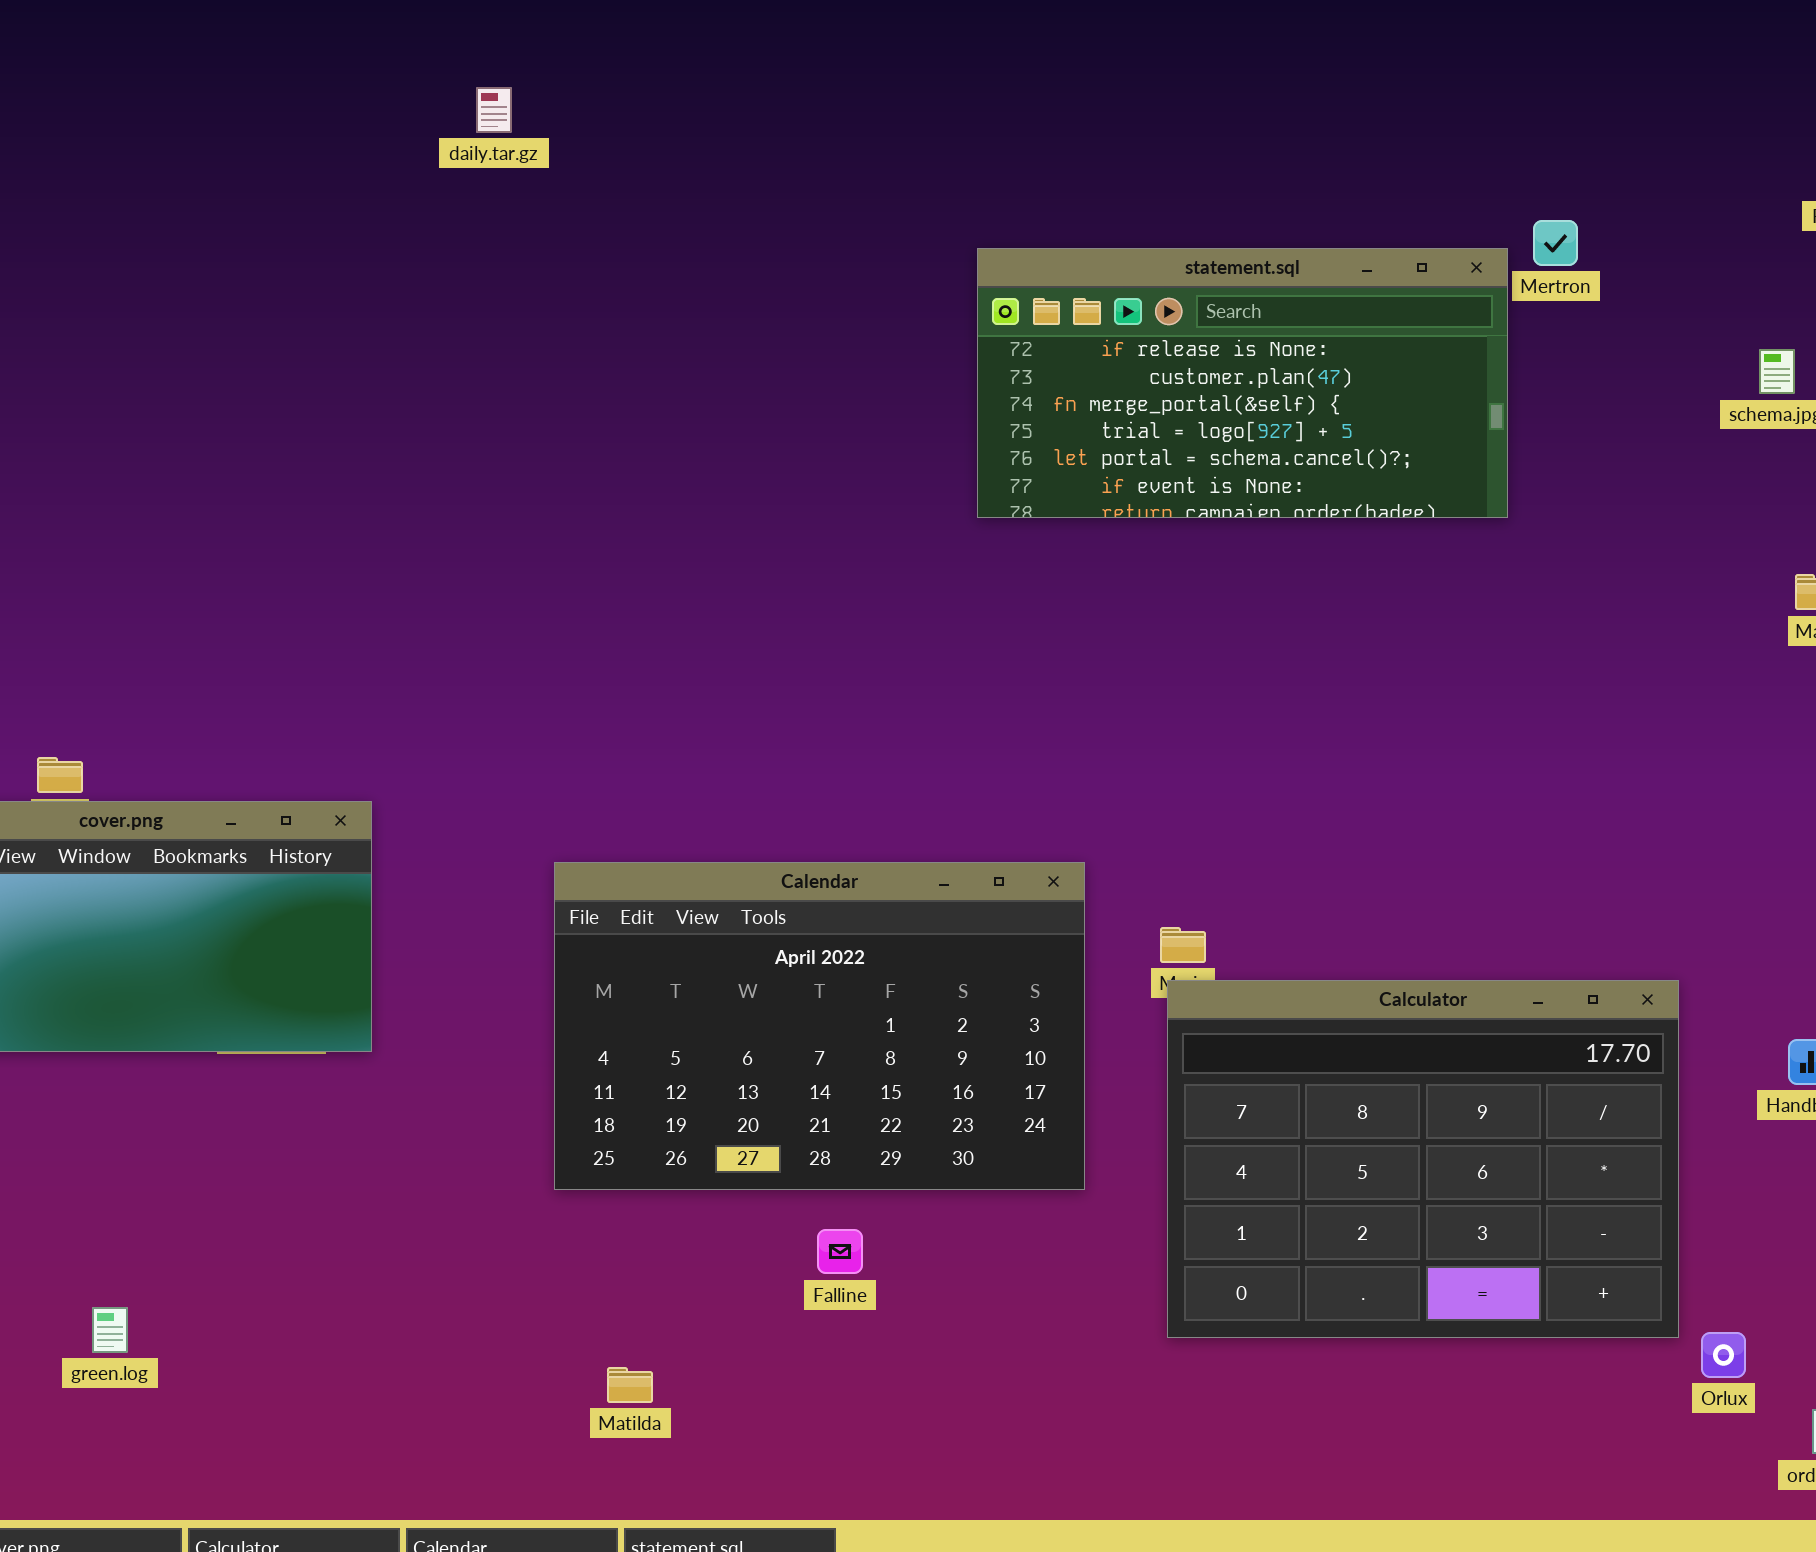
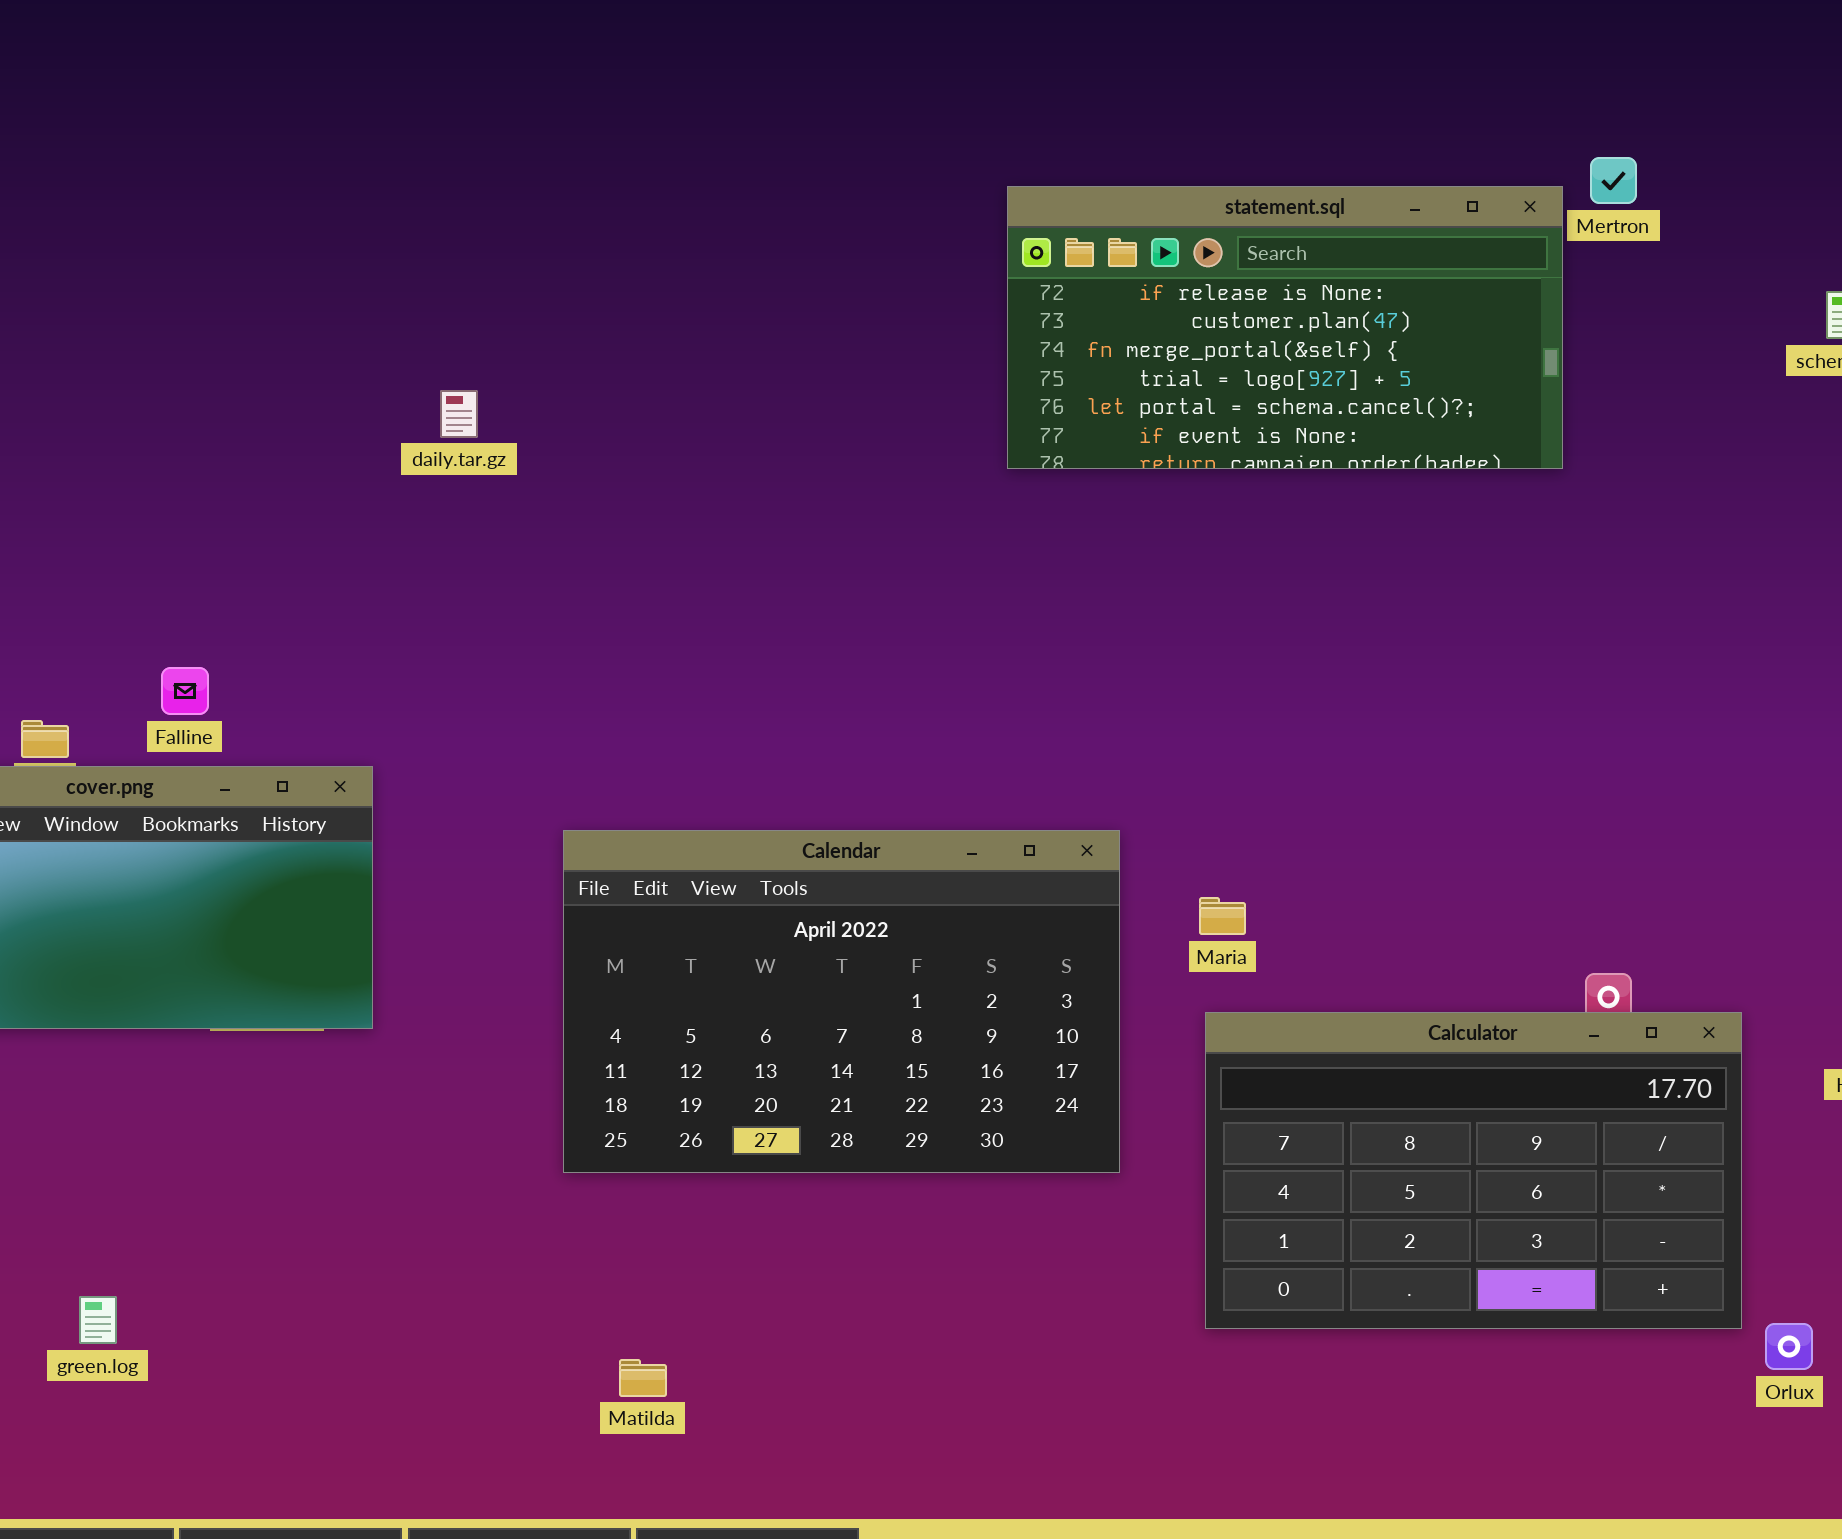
daily.tar.gz: [476,87,512,133] -> [440,390,478,438], moved
Calculator: [1167,980,1679,1338] -> [1205,1012,1742,1329], resized
Falline: [817,1229,863,1274] -> [161,667,209,715], moved

